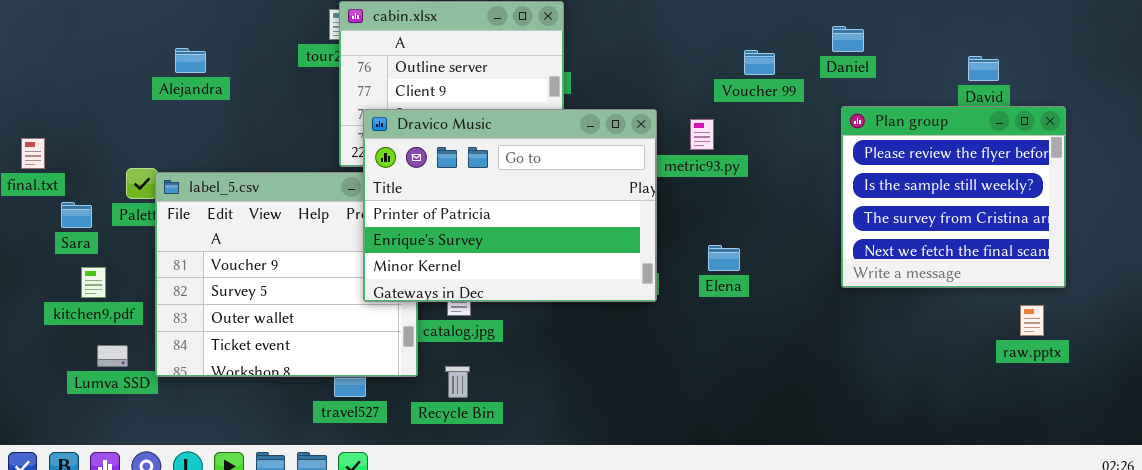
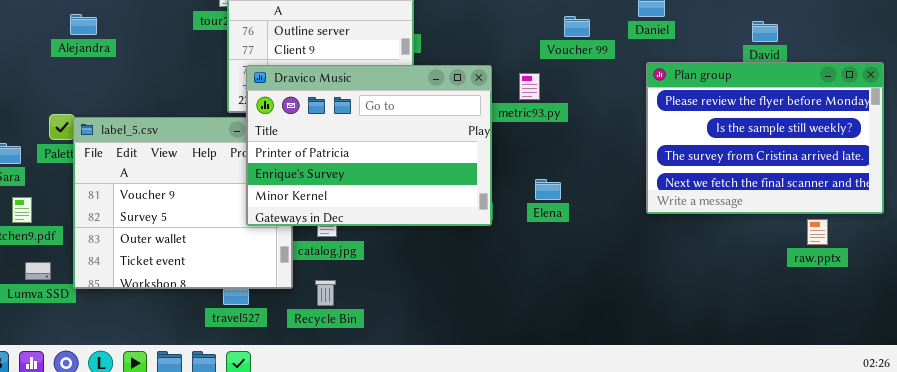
Alejandra: [175,48,206,73] -> [70,14,97,35], moved
Plan group: [841,106,1066,288] -> [646,62,884,214], resized
raw.pptx: [1020,305,1044,336] -> [807,219,828,245], moved

